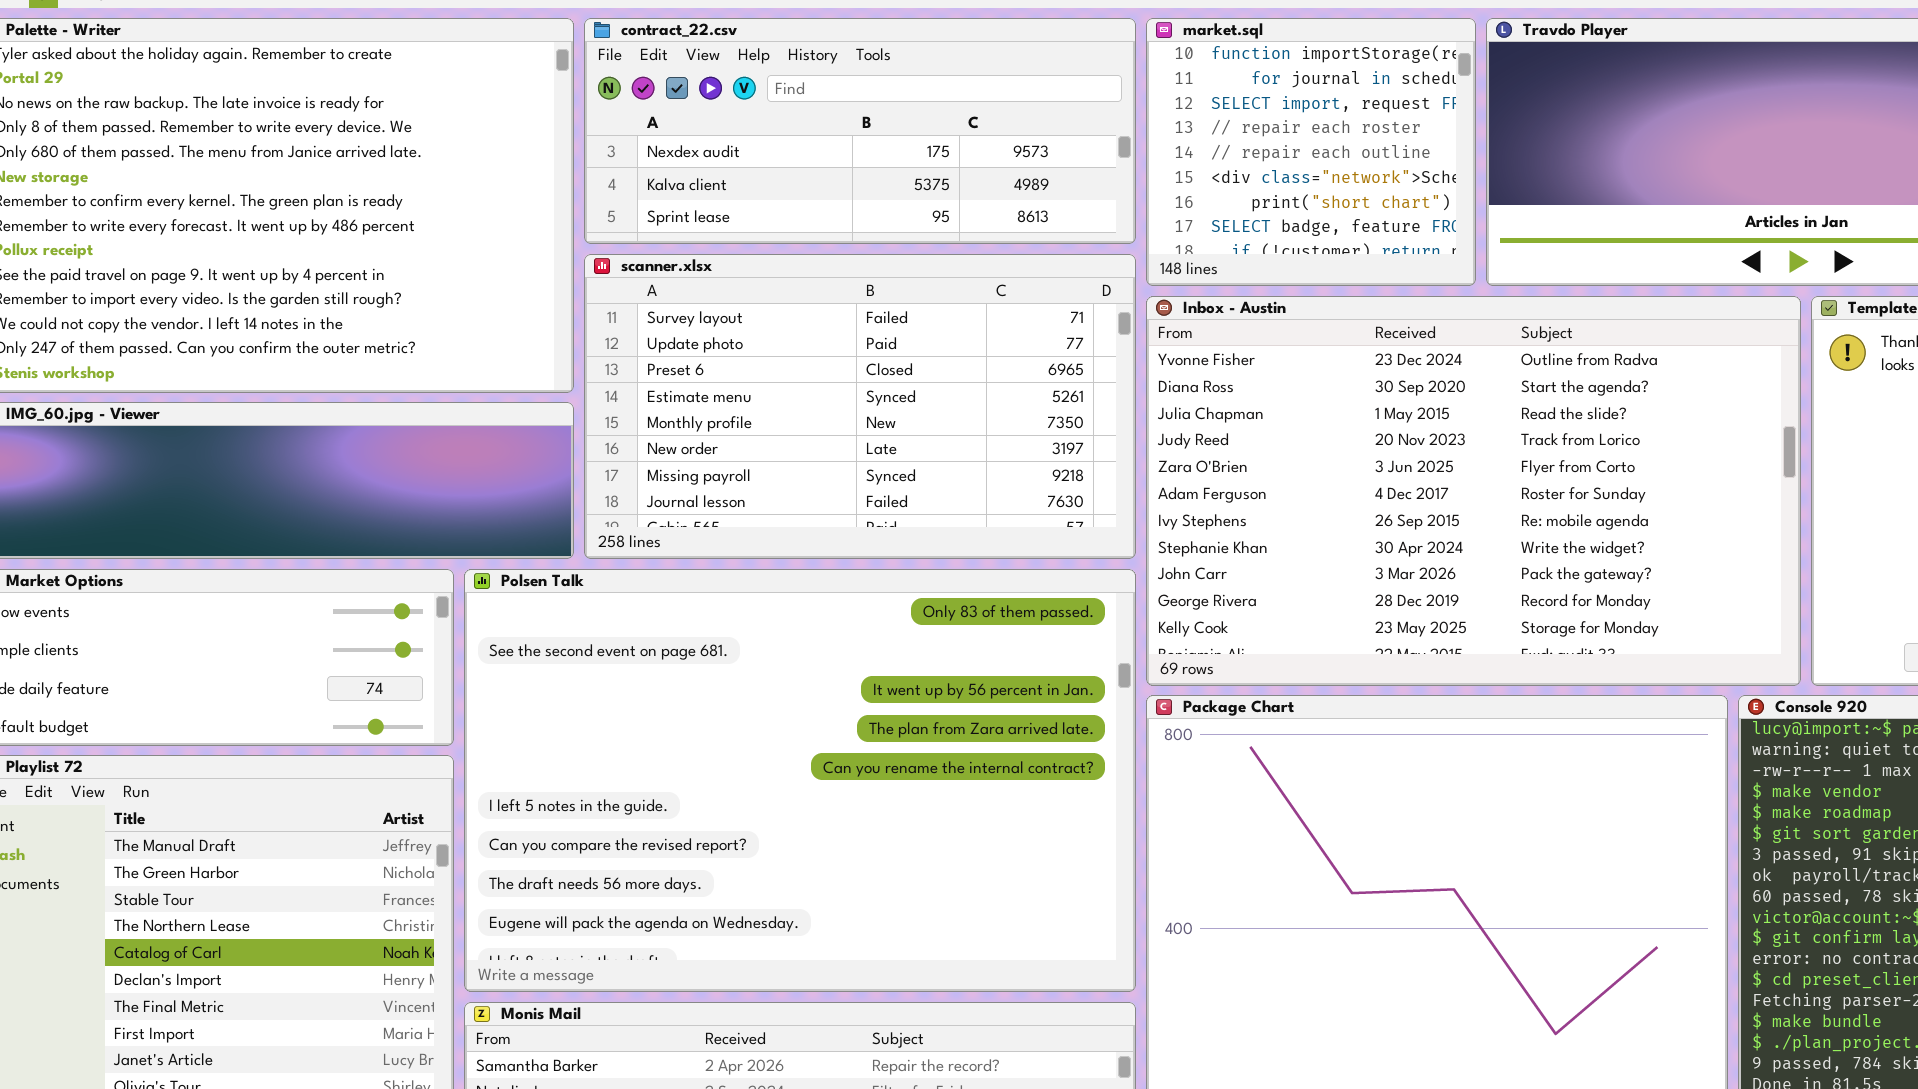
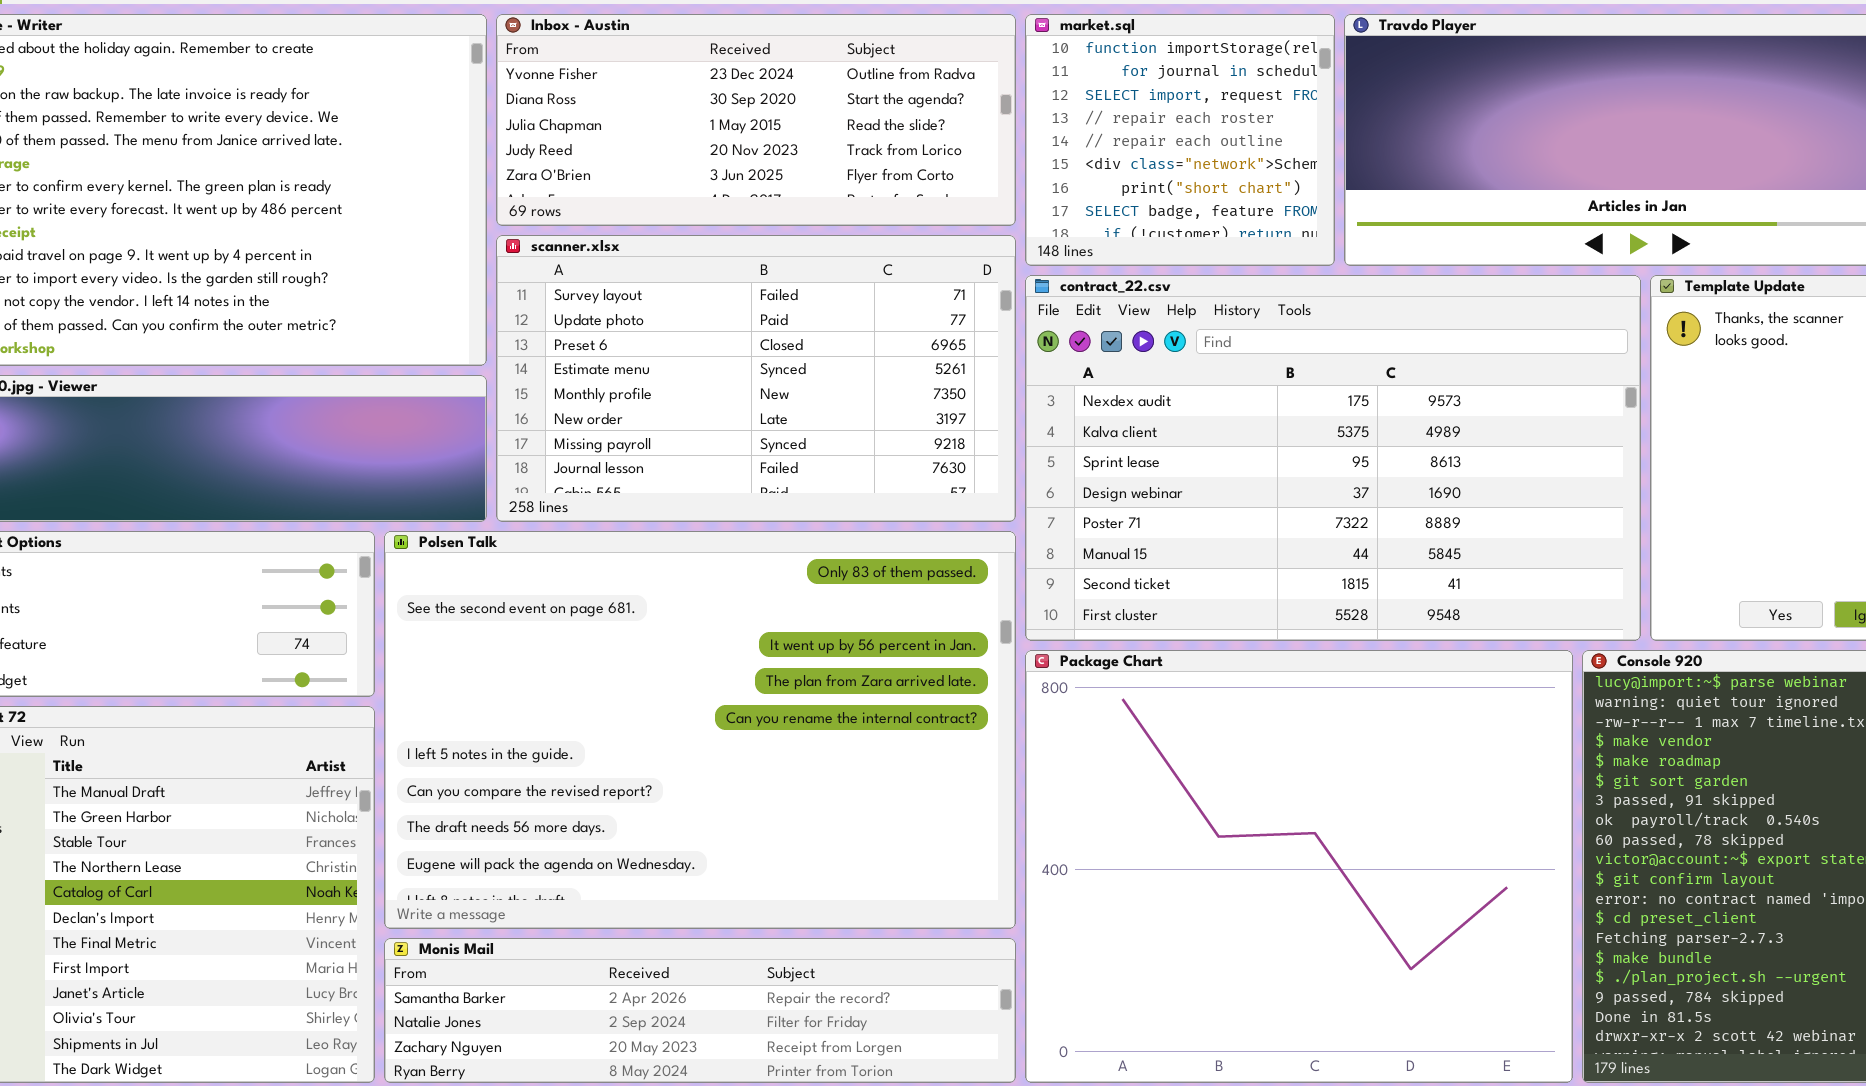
contract_22.csv: [584,18,1136,244] -> [1025,275,1641,641], moved, resized
Inbox - Austin: [1146,296,1801,686] -> [496,14,1016,226], moved, resized

